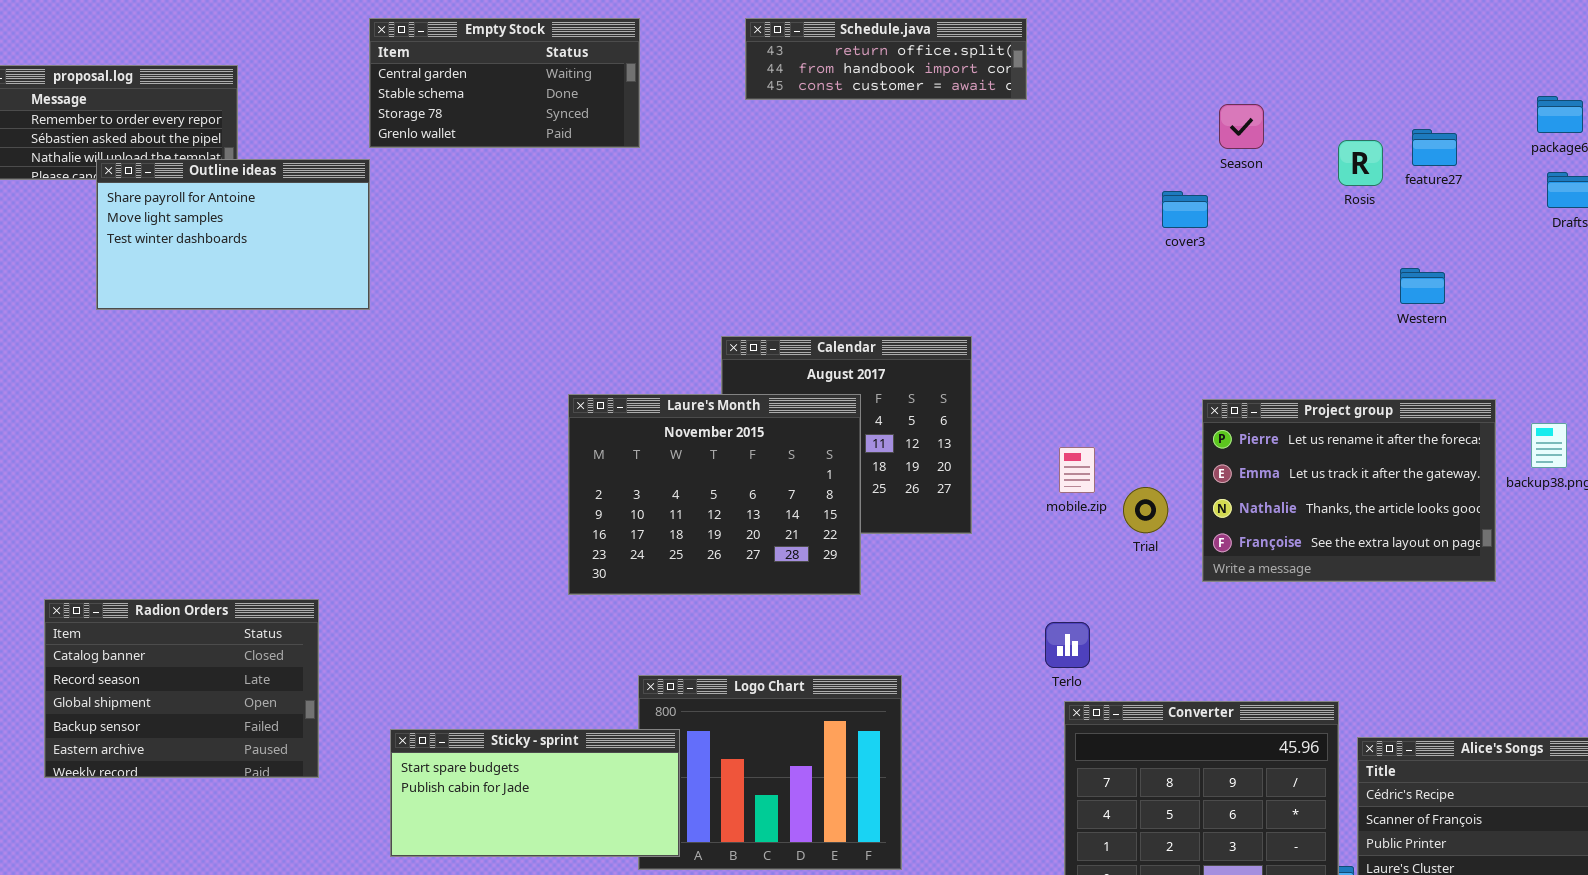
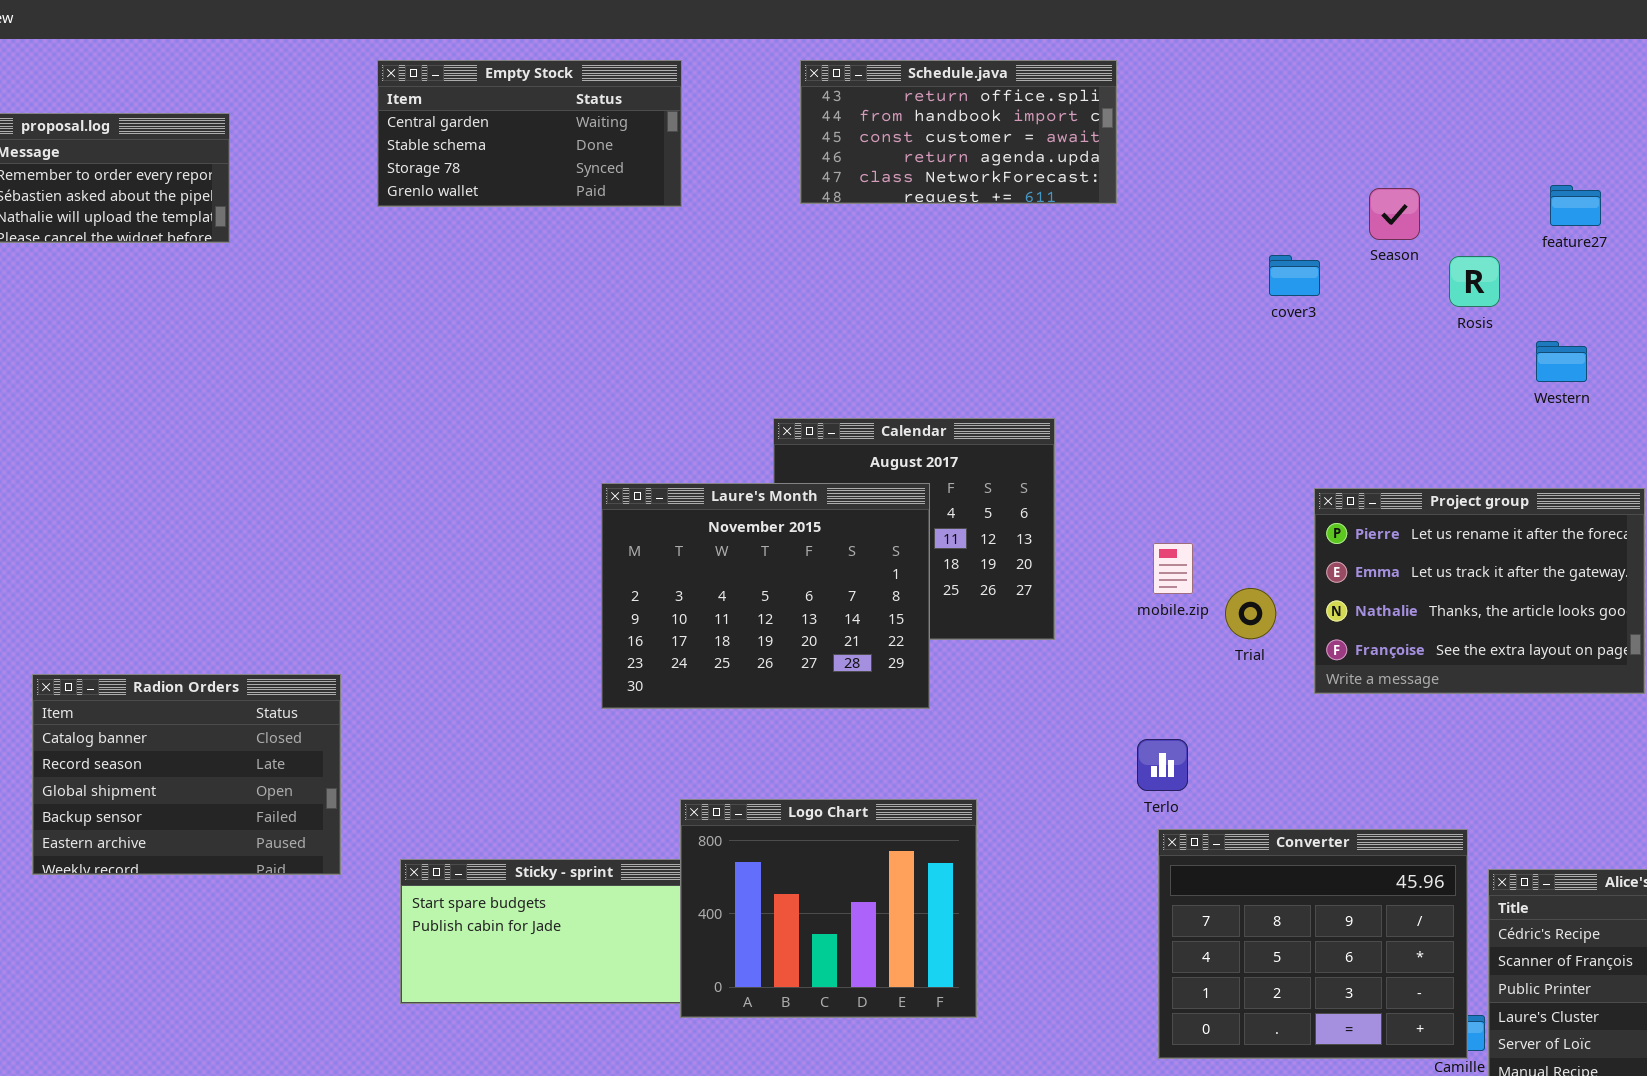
Schedule.java: [745,18,1027,100] -> [800,60,1117,204], resized
Season: [1219,104,1264,149] -> [1369,188,1420,240], moved
Rosis: [1338,140,1383,186] -> [1449,256,1500,307], moved
Outline ideas: [96,159,370,310] -> none, closed
Radion Orders: [44,599,319,778] -> [32,674,341,875], moved
Logo Chart: [638,675,902,870] -> [680,799,977,1018], raised

